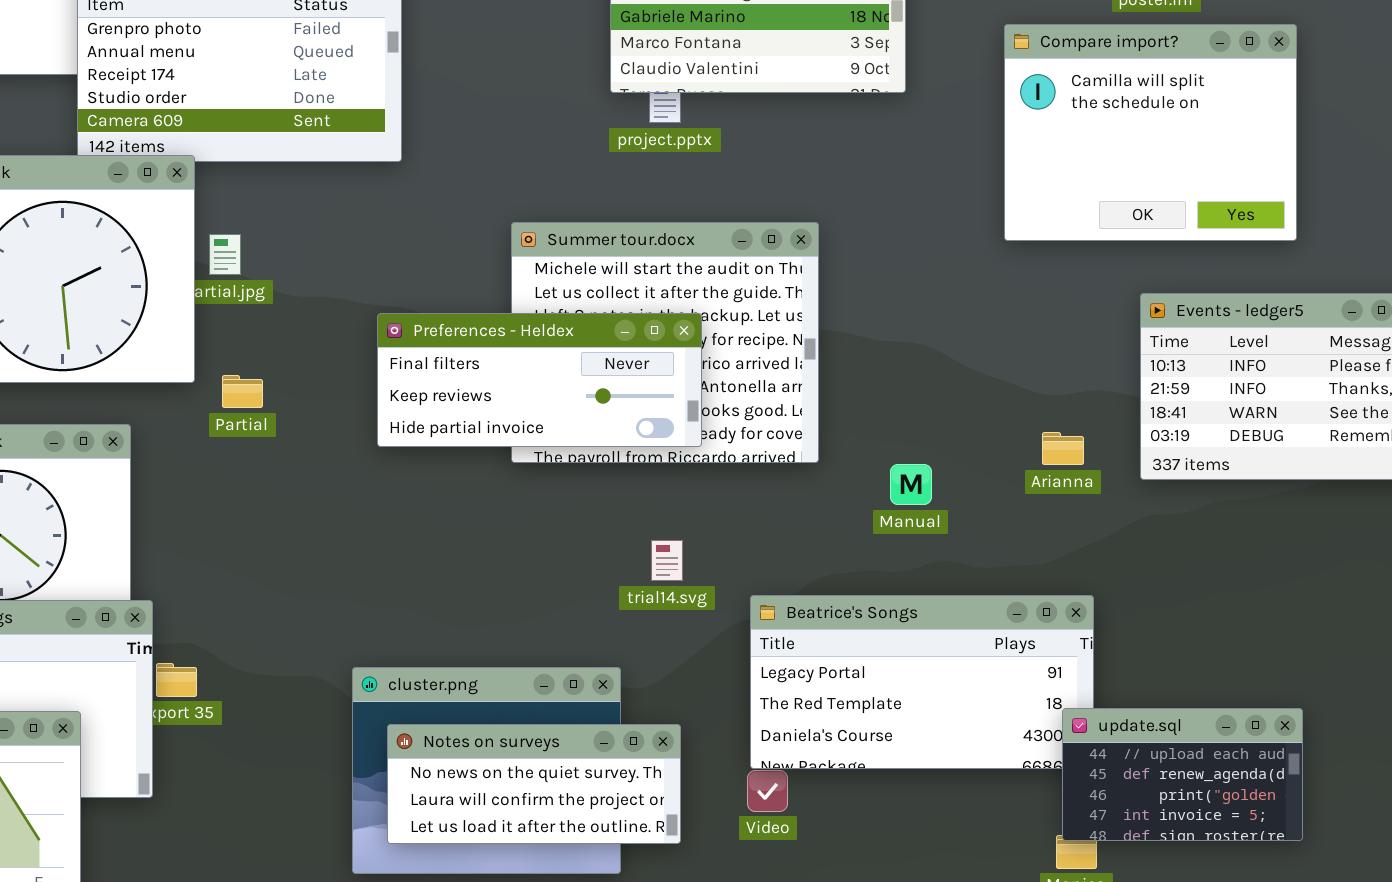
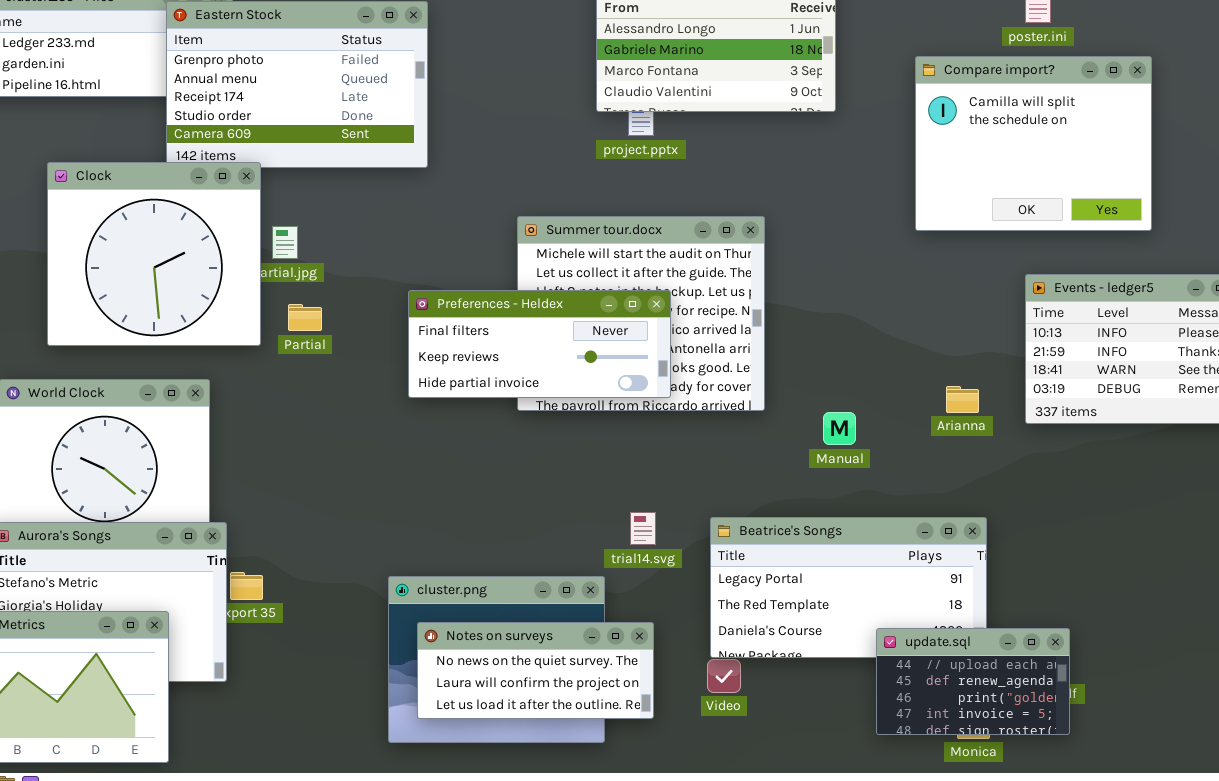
Partial: [222,375,263,408] -> [288,304,322,331], moved
trial14.svg: [651,540,683,581] -> [630,512,656,545], moved
update.sql: [1062,708,1303,841] -> [876,628,1070,735], moved

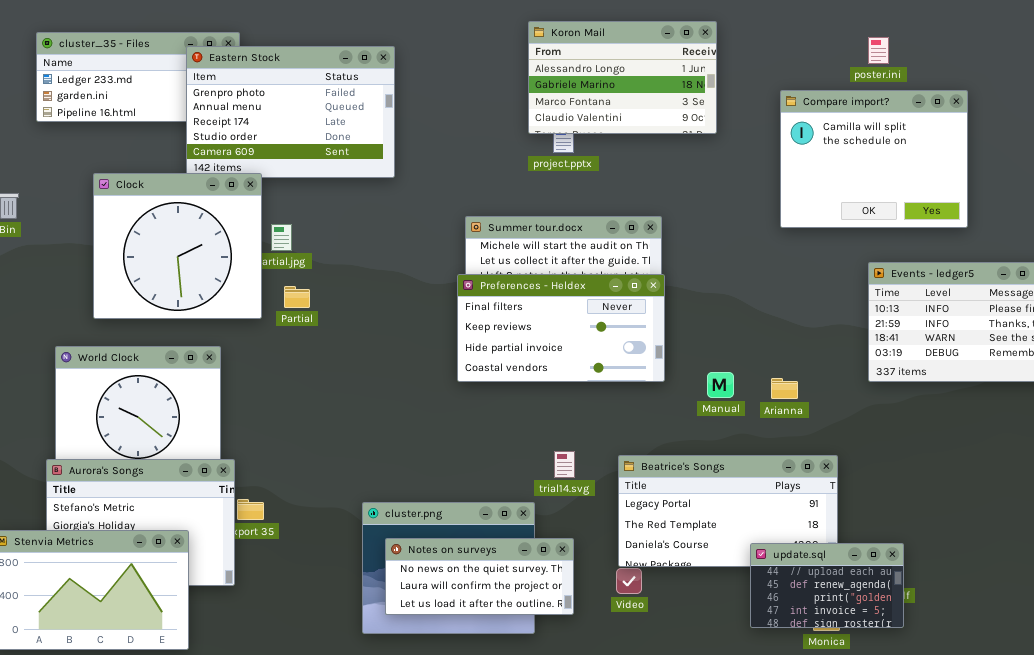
Preferences - Heldex: [408,290,671,398] -> [457,274,665,382], moved, resized
Arianna: [946,386,979,413] -> [771,378,798,399], moved

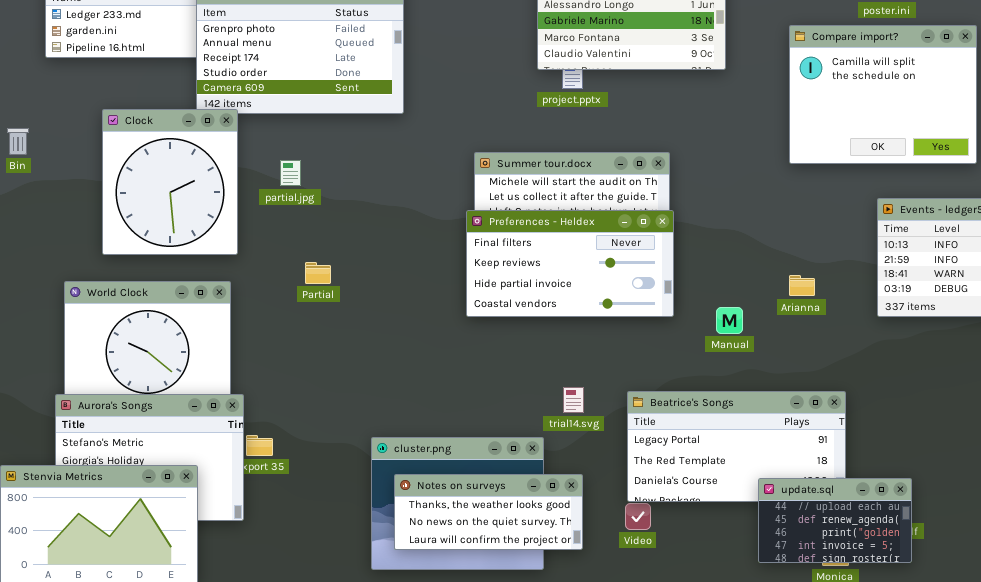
Clock: [93,173,262,319] -> [102,109,238,255], resized
Partial: [284,286,310,308] -> [305,262,331,284], moved
Arianna: [771,378,798,399] -> [789,275,815,296], moved
Notes on surveys: [385,538,574,615] -> [394,474,583,550], scrolled up 1 row

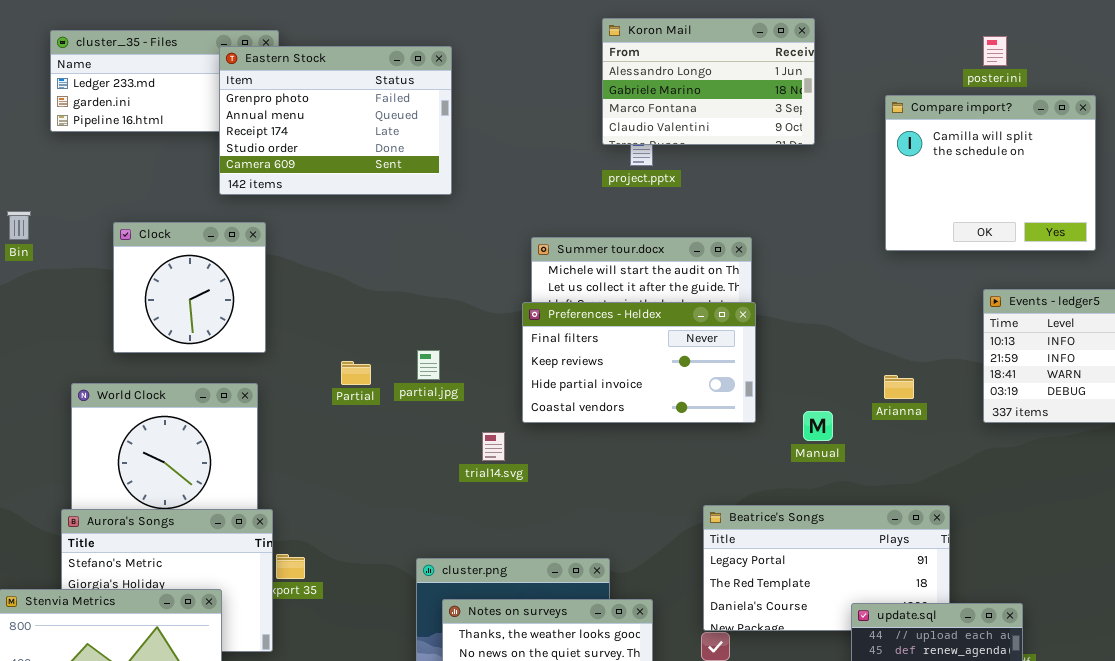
Clock: [102,109,238,255] -> [113,222,266,353], resized
partial.jpg: [280,160,301,186] -> [417,350,440,380], moved
trial14.svg: [563,387,584,413] -> [482,432,505,461], moved

